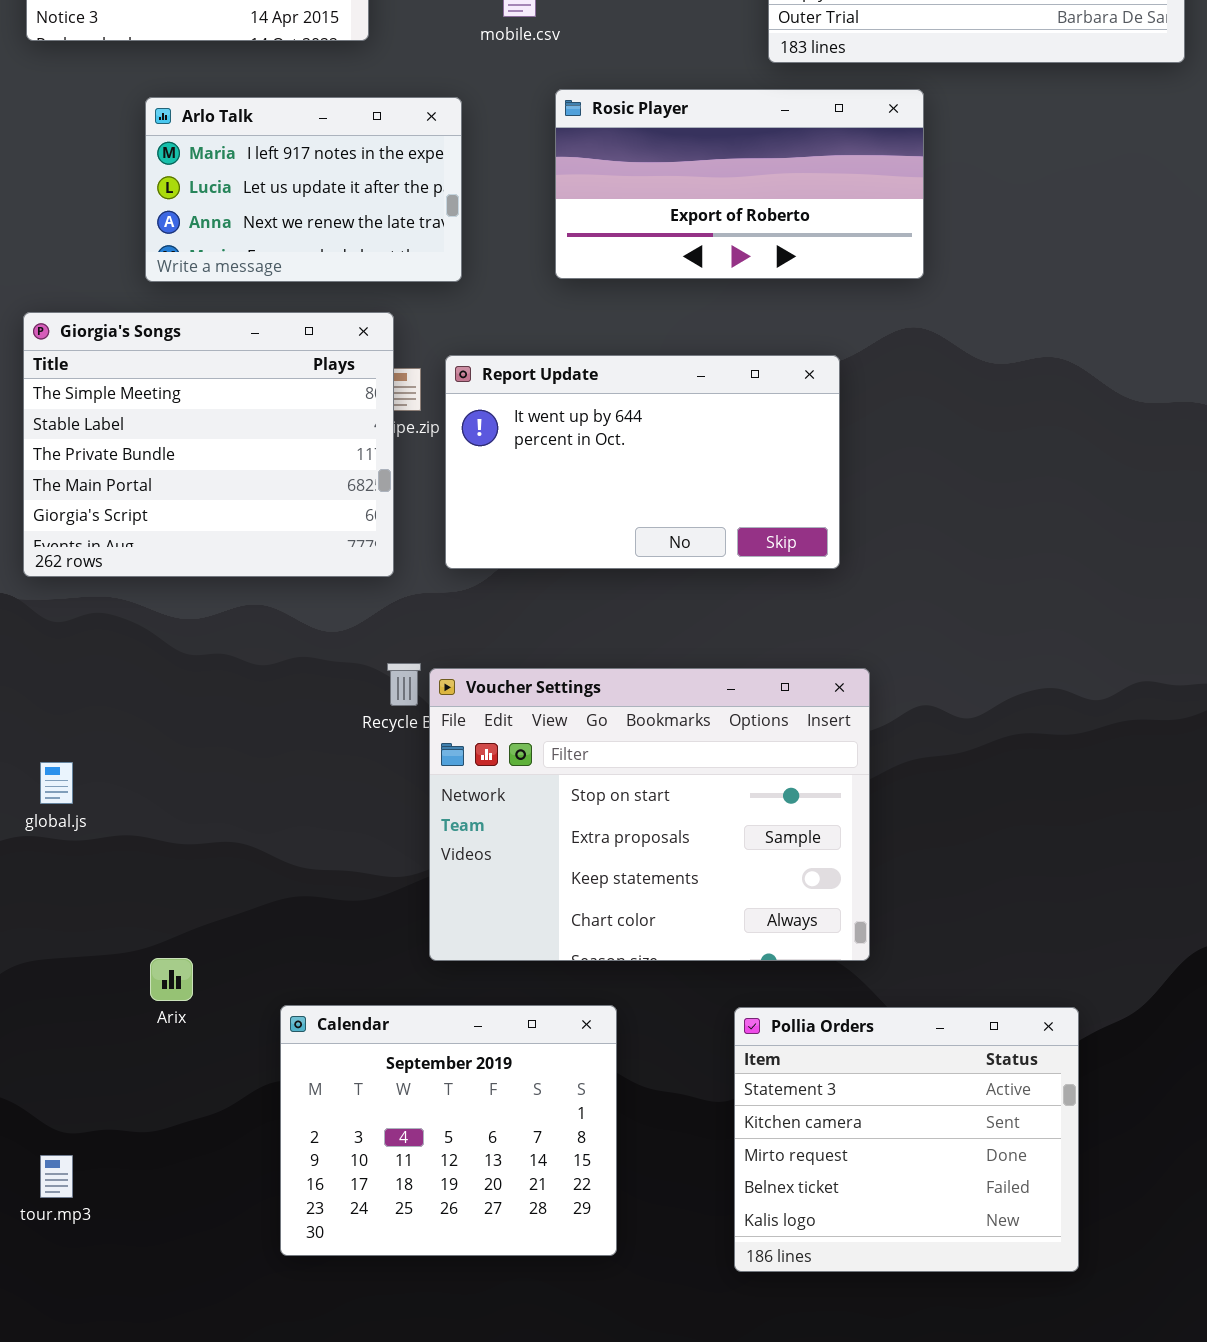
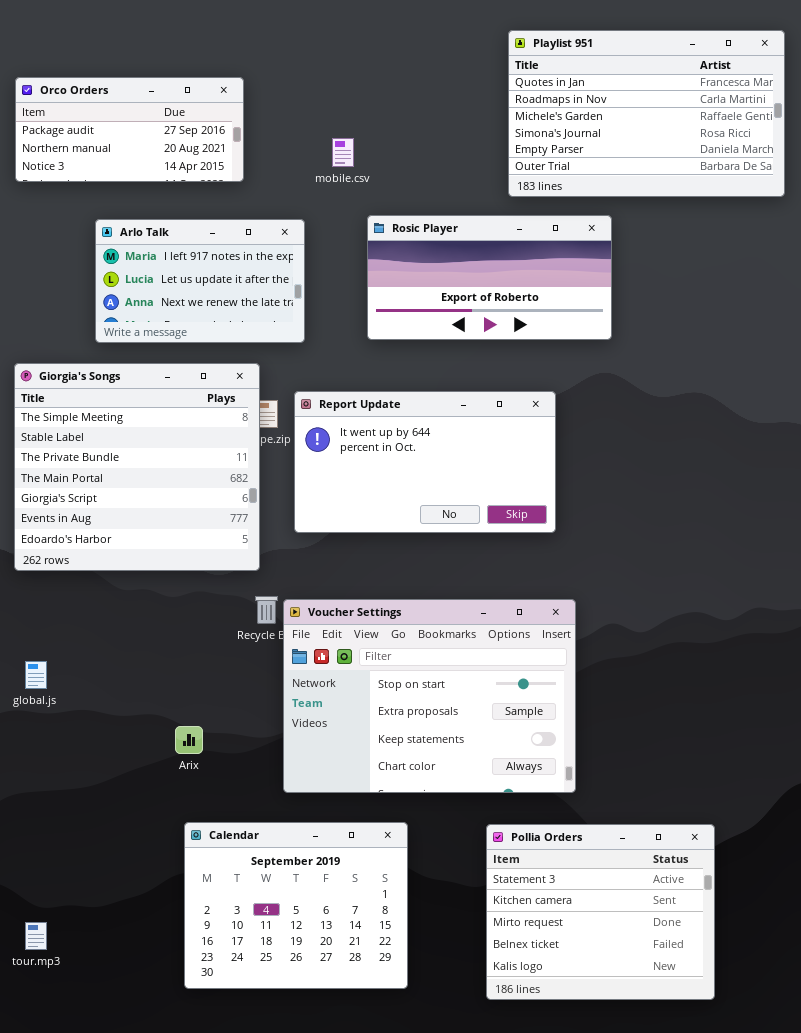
Giorgia's Songs: [23,312,394,577] -> [14,363,260,571], resized
Arix: [150,958,193,1001] -> [175,726,203,754], moved

